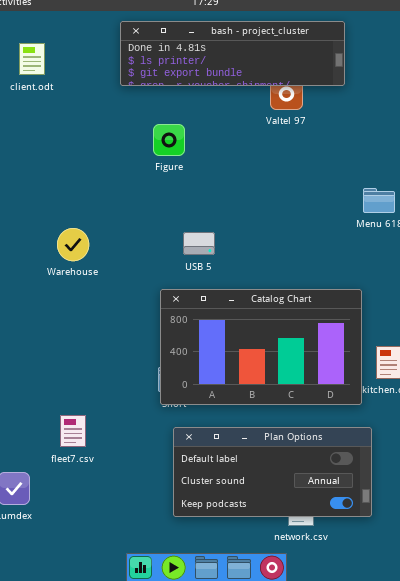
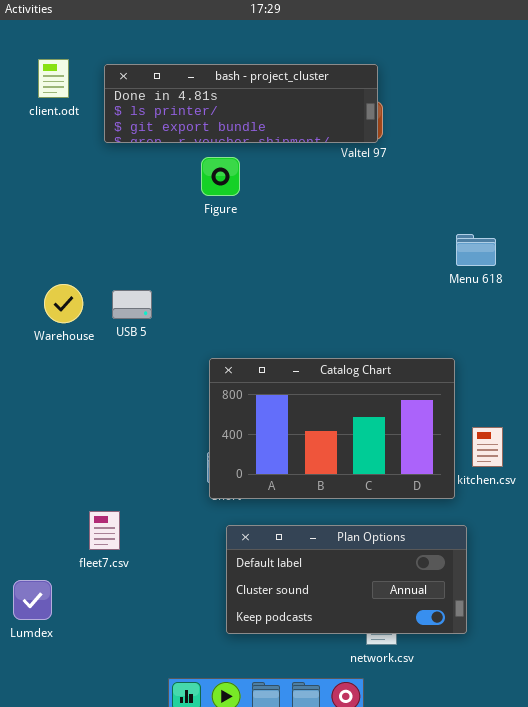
bash - project_cluster: [120,21,345,86] -> [104,64,378,143], moved
Warehouse: [57,228,89,261] -> [44,284,83,323], moved
USB 5: [183,232,215,255] -> [112,290,152,319], moved

